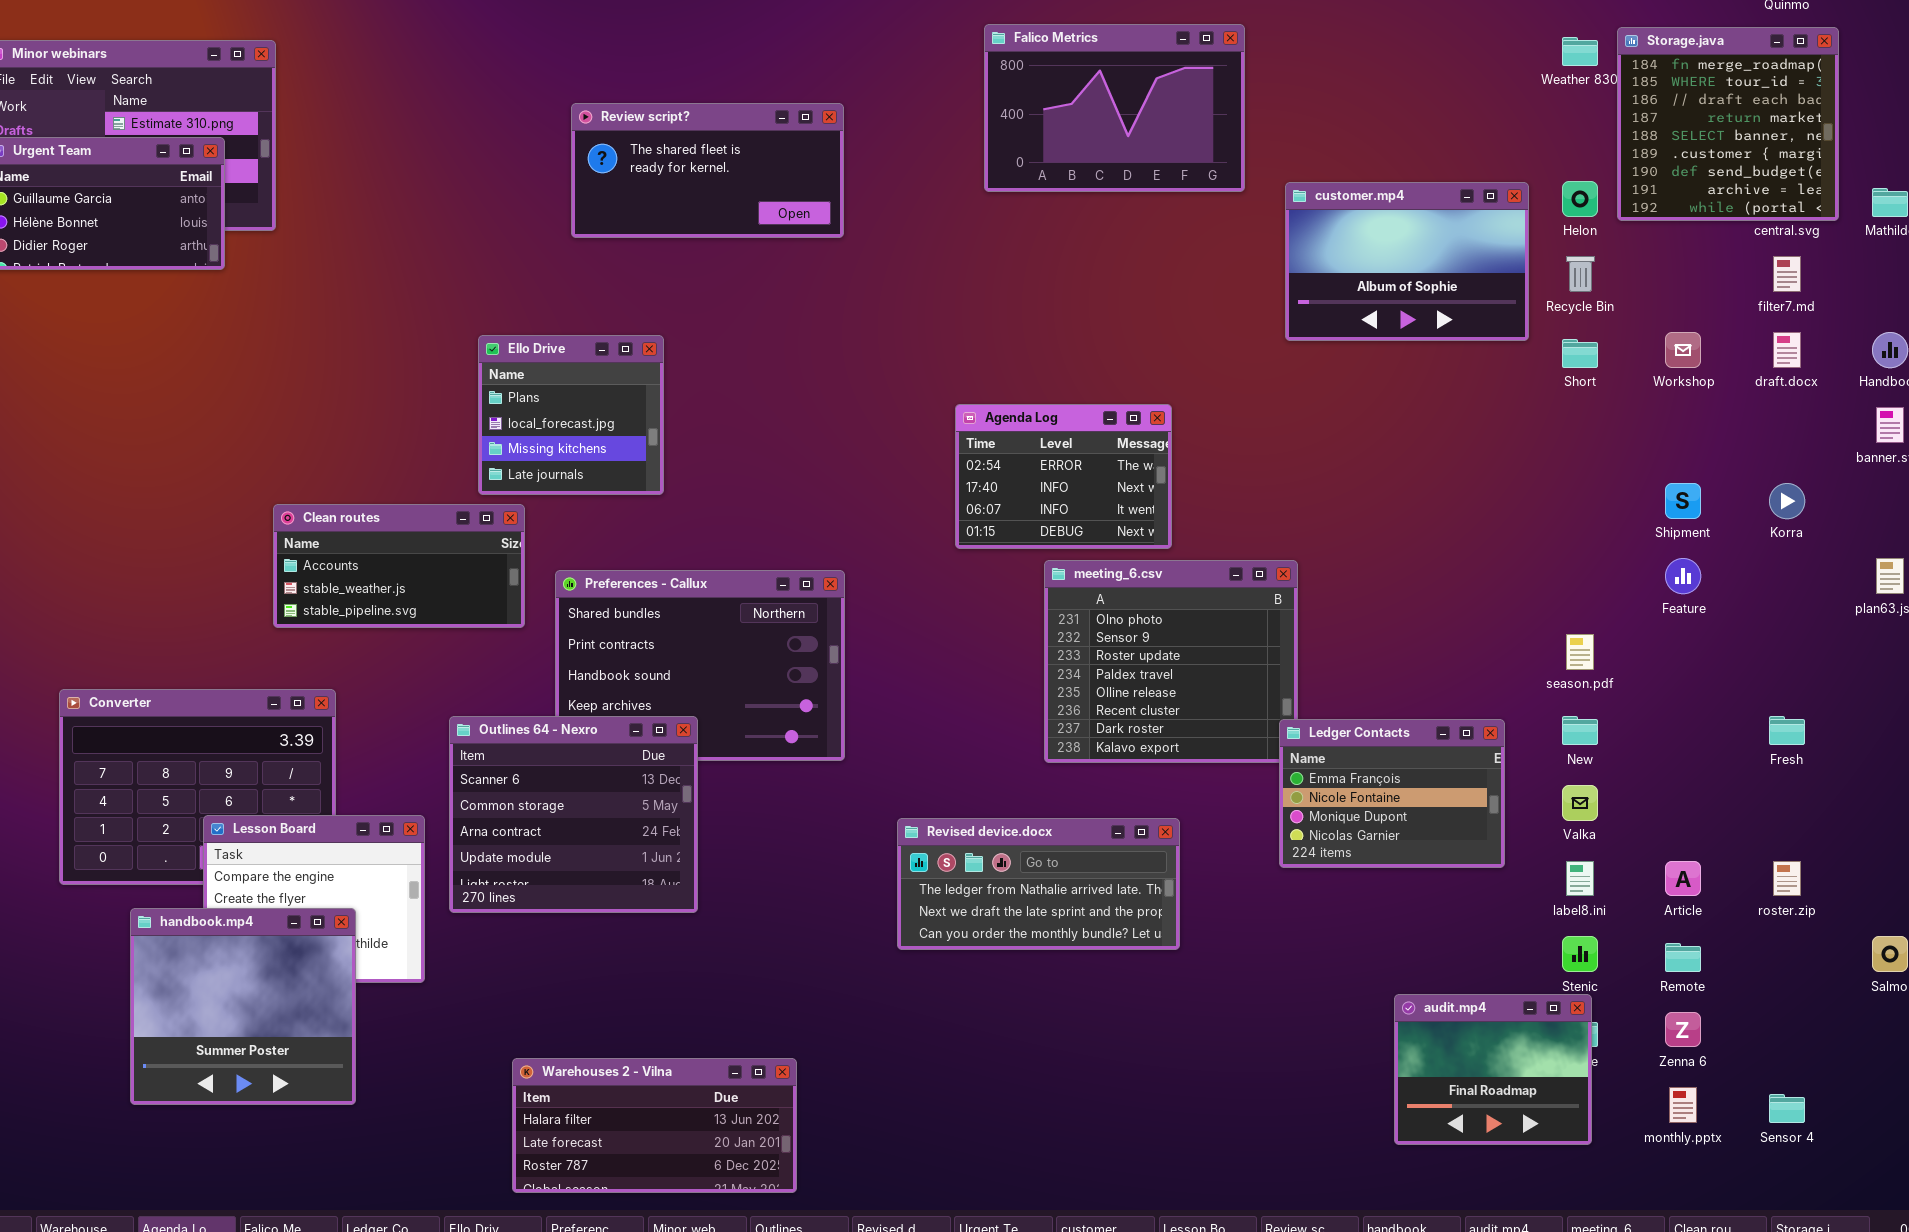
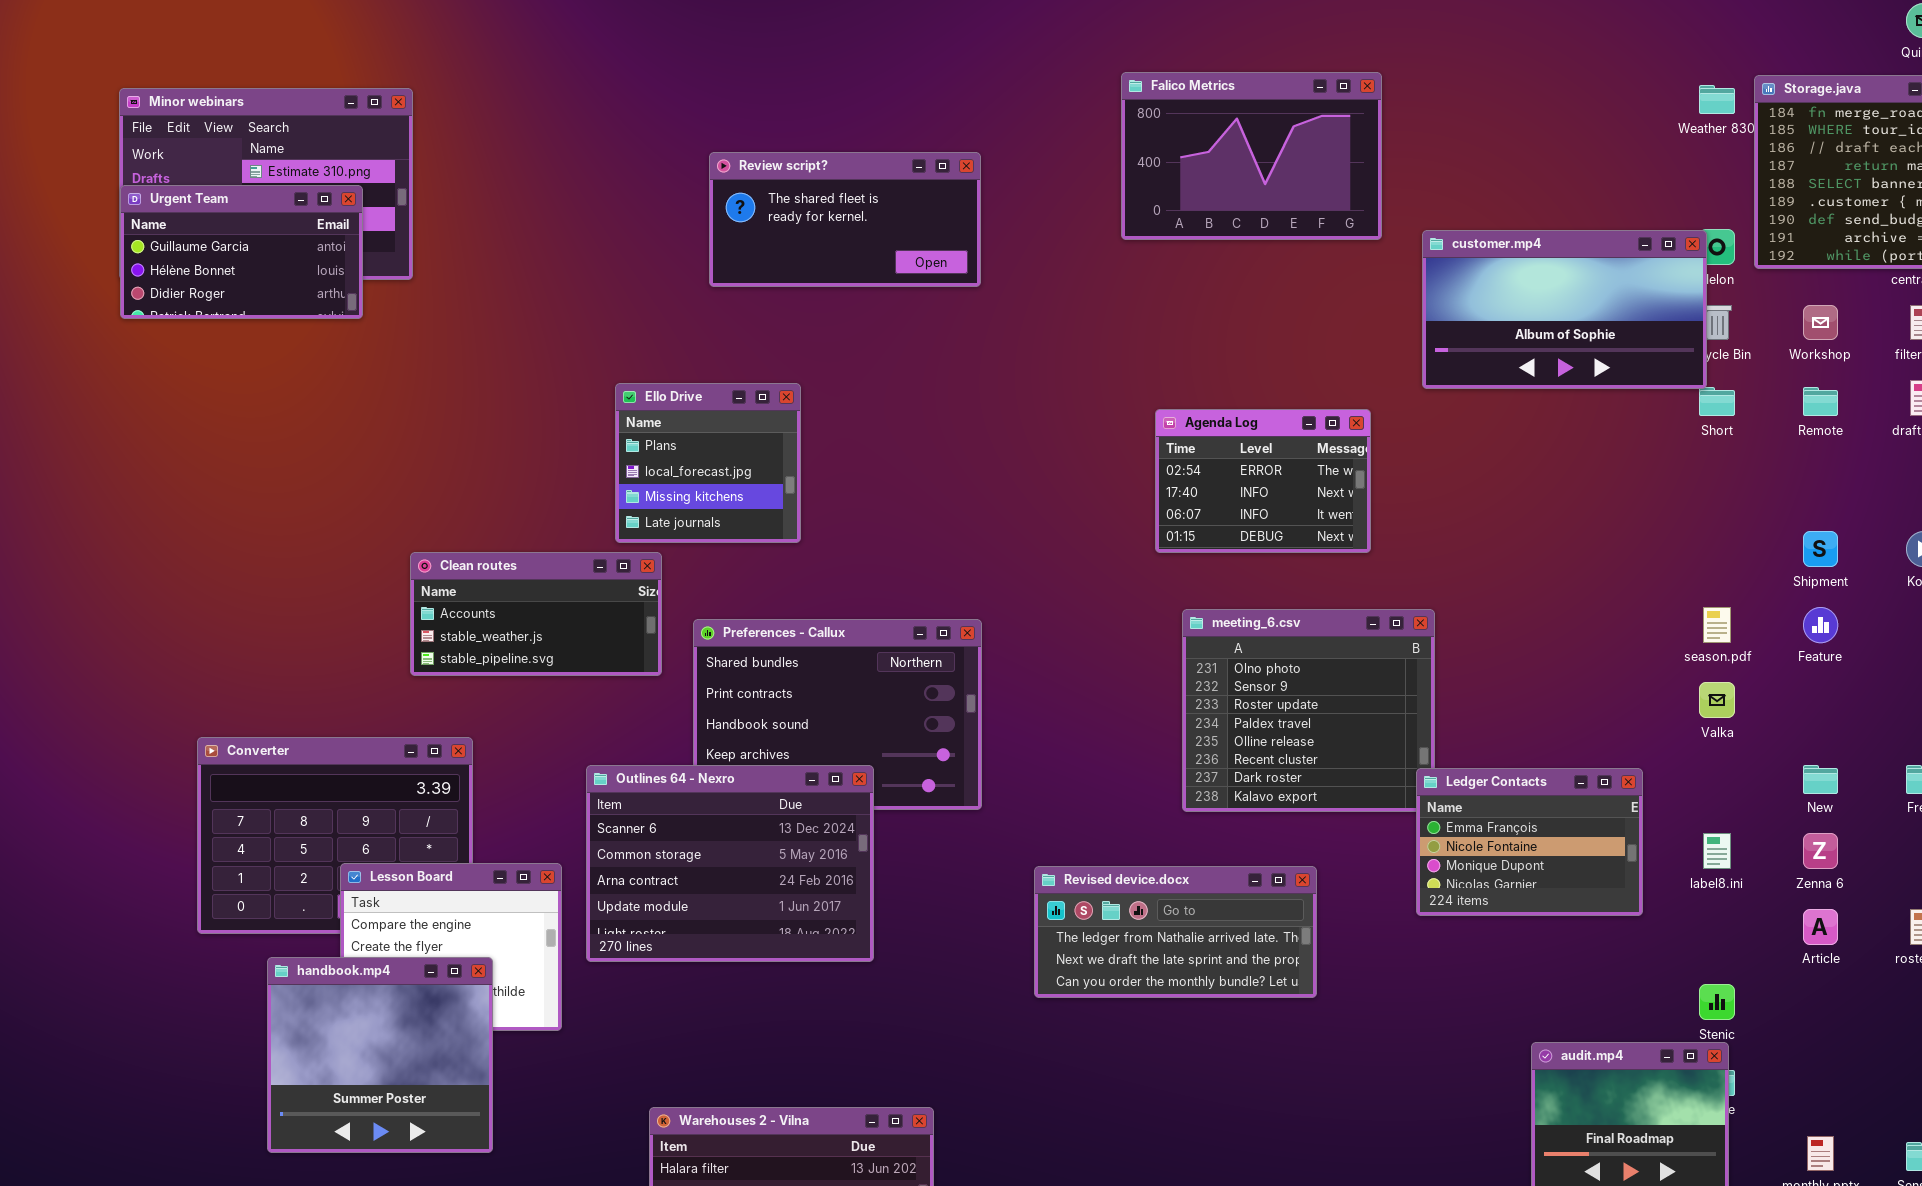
customer.mp4: [1285,182,1529,341] -> [1422,230,1707,389], resized
Workshop: [1665,332,1701,368] -> [1803,305,1838,340], moved
Agenda Log: [955,404,1172,549] -> [1155,409,1371,553], moved
season.pdf: [1566,634,1594,670] -> [1703,607,1731,643], moved
Outlines 64 - Nexro: [449,716,698,913] -> [586,765,874,962], resized
New: [1562,716,1598,745] -> [1803,765,1838,794], moved
Valka: [1562,785,1598,821] -> [1699,682,1735,718], moved
label8.ini: [1566,861,1594,896] -> [1703,833,1731,869], moved
Remote: [1665,943,1701,972] -> [1803,387,1838,416], moved
Zenna 6: [1665,1012,1701,1047] -> [1803,833,1838,869], moved

